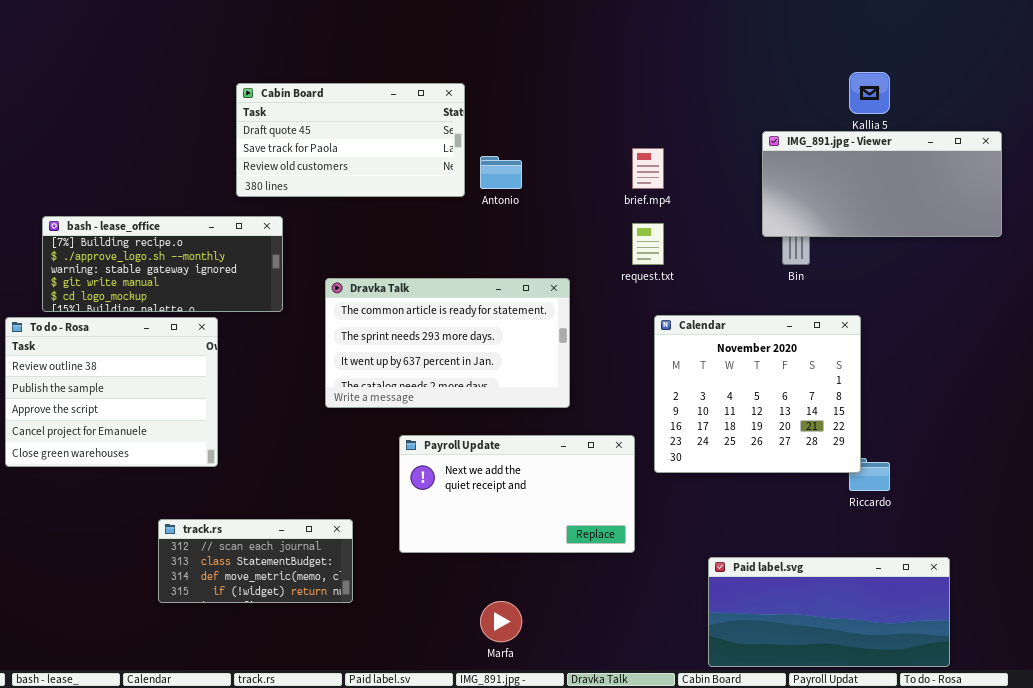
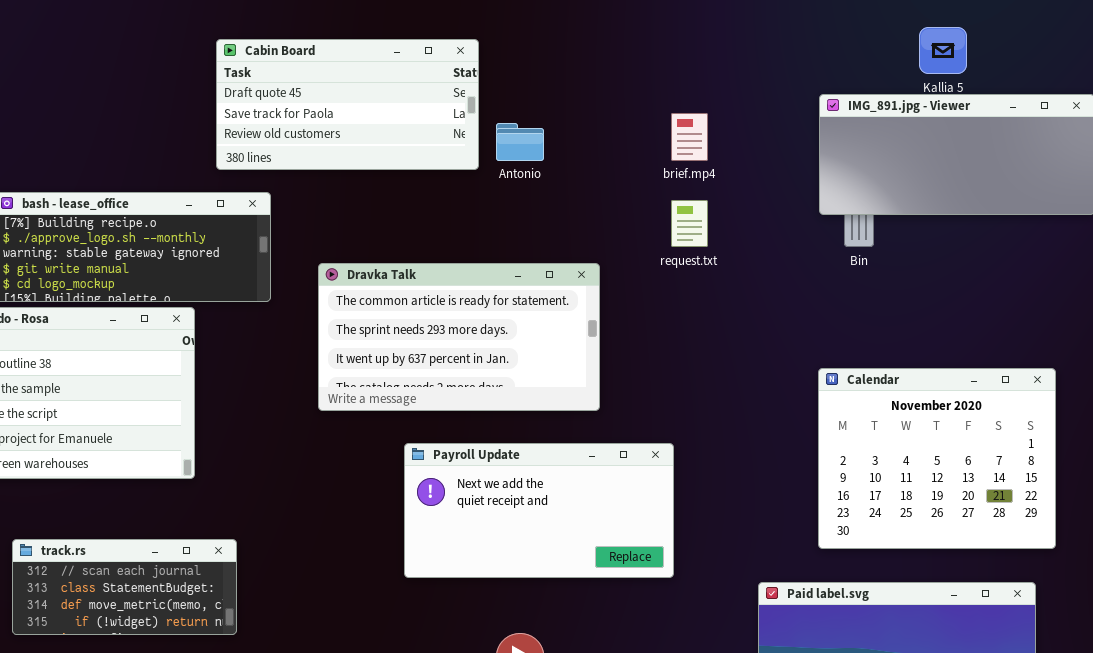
Calendar: [654,315,861,473] -> [818,368,1056,549], moved
track.rs: [158,519,353,603] -> [12,539,237,635], moved

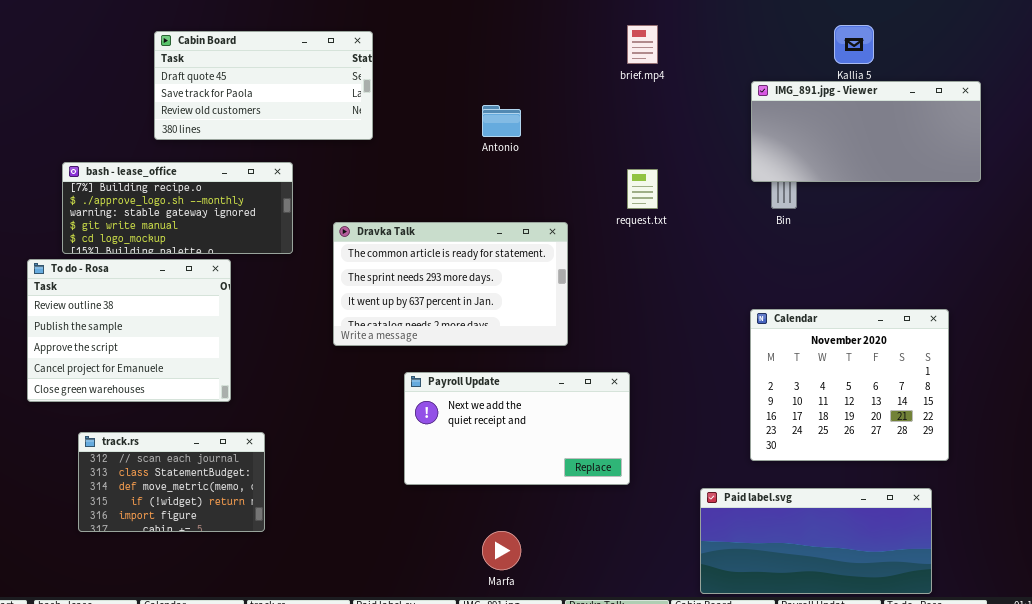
Cabin Board: [216,39,479,170] -> [154,31,373,140], moved
brief.mp4: [671,113,708,161] -> [627,25,658,64], moved
track.rs: [12,539,237,635] -> [78,432,265,532], resized

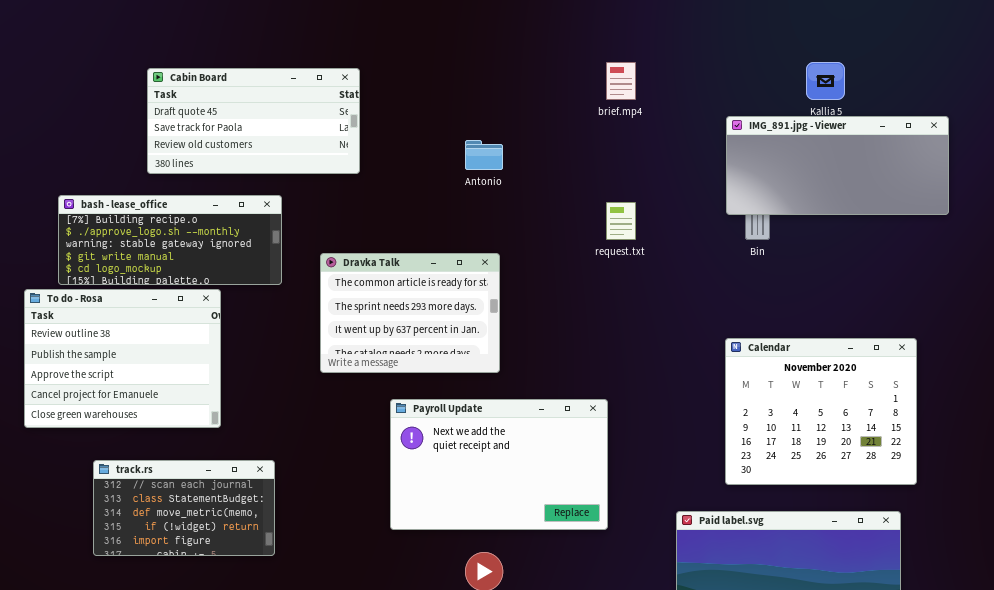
Dravka Talk: [333,222,568,346] -> [320,253,500,373], resized
Payroll Update: [404,372,630,485] -> [390,399,608,530], resized
track.rs: [78,432,265,532] -> [93,460,275,556], moved

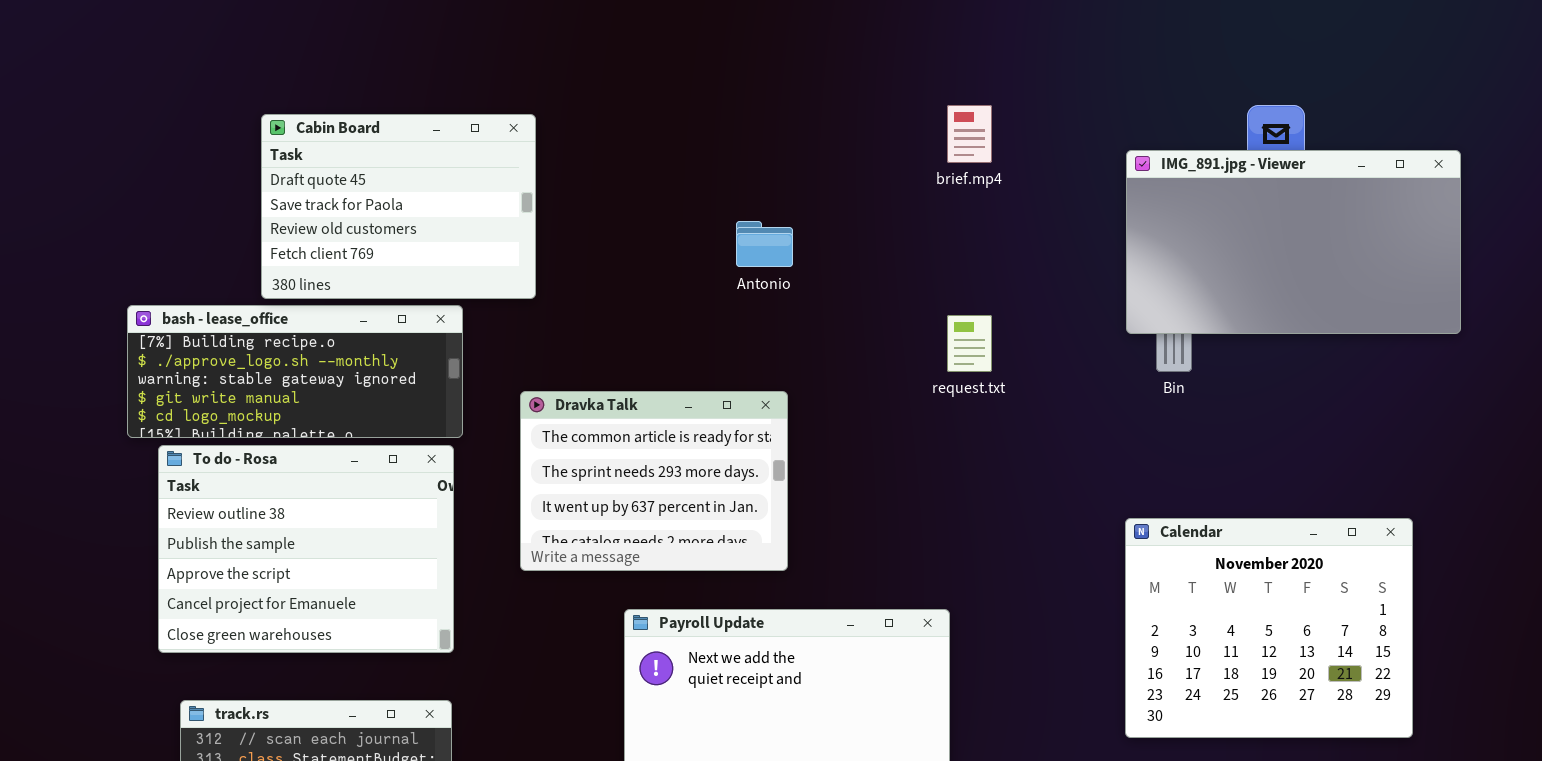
Cabin Board: [147,68,360,174] -> [261,114,536,299], resized
IMG_891.jpg - Viewer: [726,116,949,215] -> [1126,150,1461,334], resized
To do - Rosa: [24,289,221,428] -> [158,445,454,653], moved

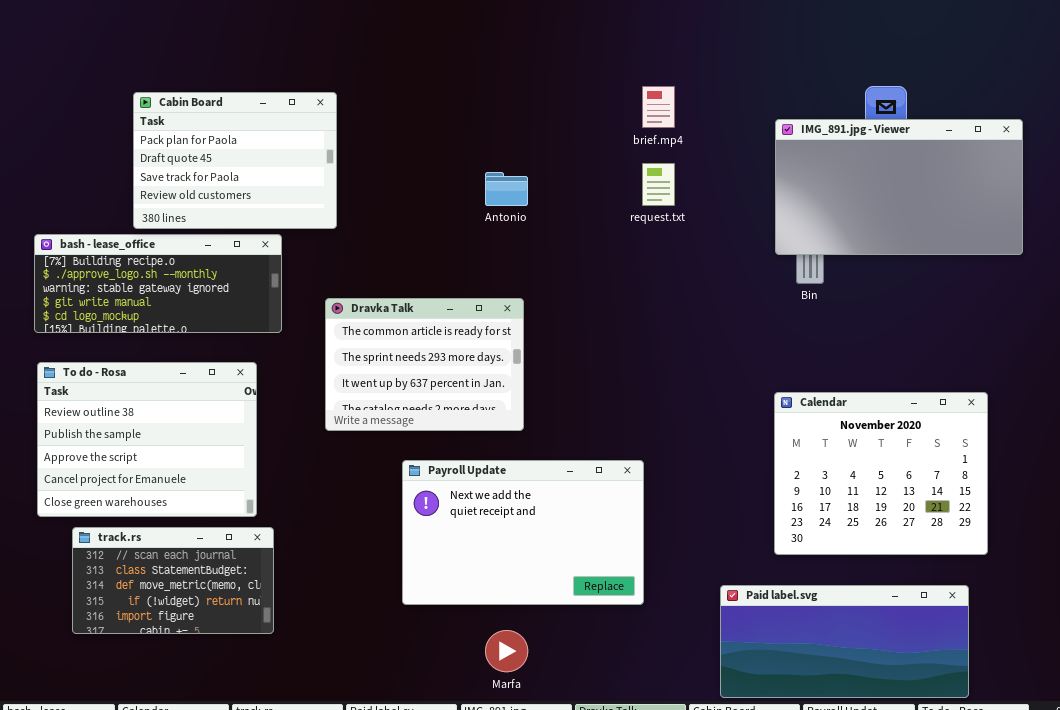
Cabin Board: [261,114,536,299] -> [133,92,337,229], scrolled up 1 row
request.txt: [947,315,992,372] -> [642,163,675,206], moved
To do - Rosa: [158,445,454,653] -> [37,362,257,517], moved

